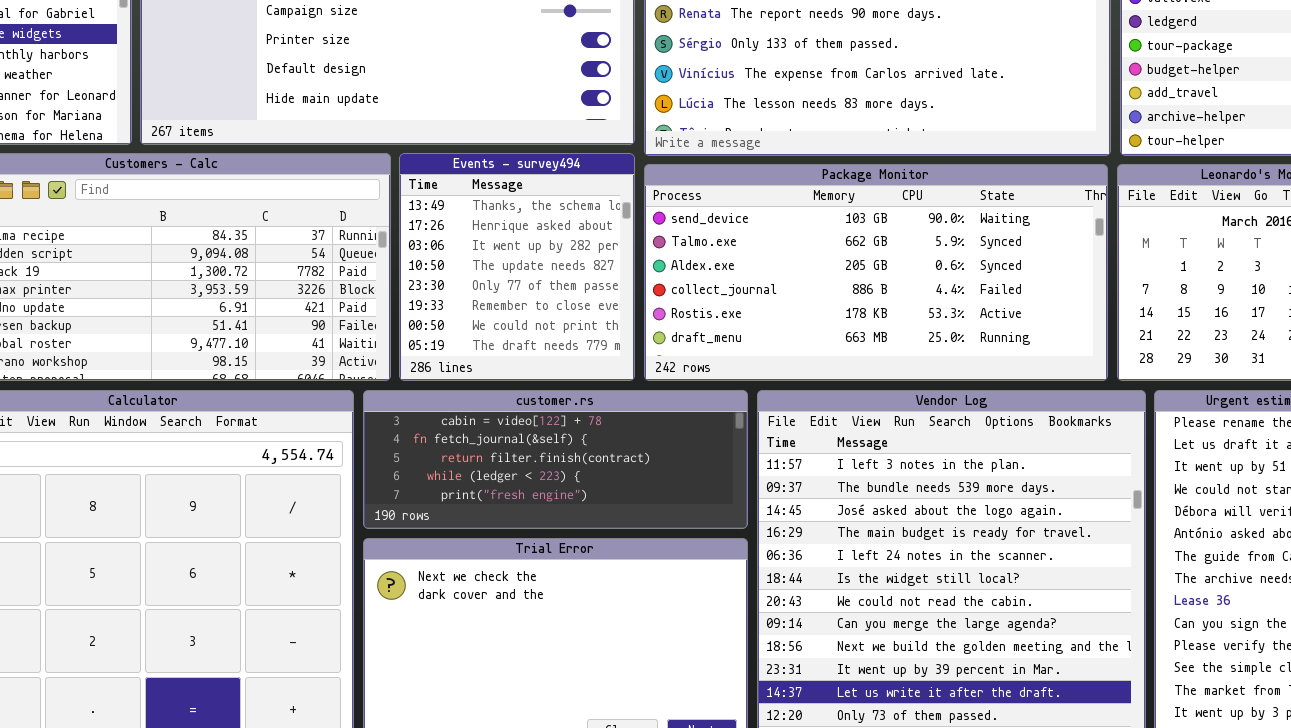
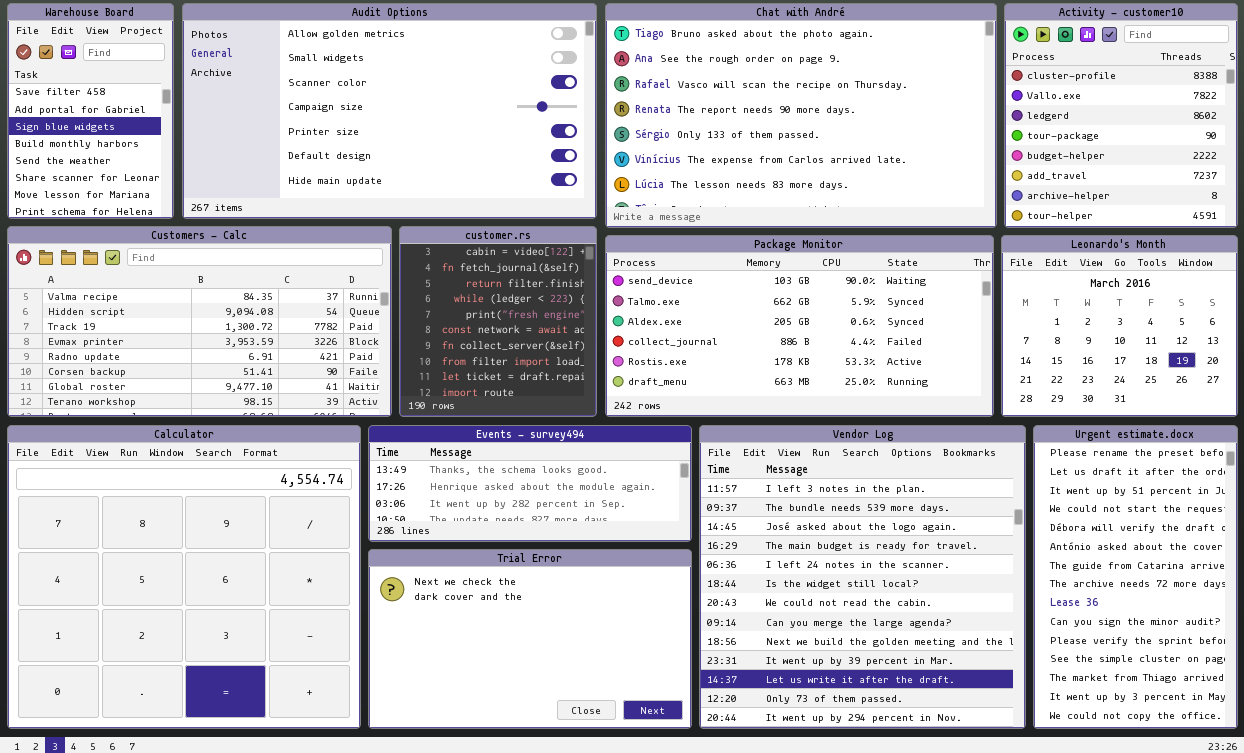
Events - survey494: [399,153,635,381] -> [368,425,692,542], moved, resized
customer.rs: [363,390,748,529] -> [399,226,597,417], moved, resized

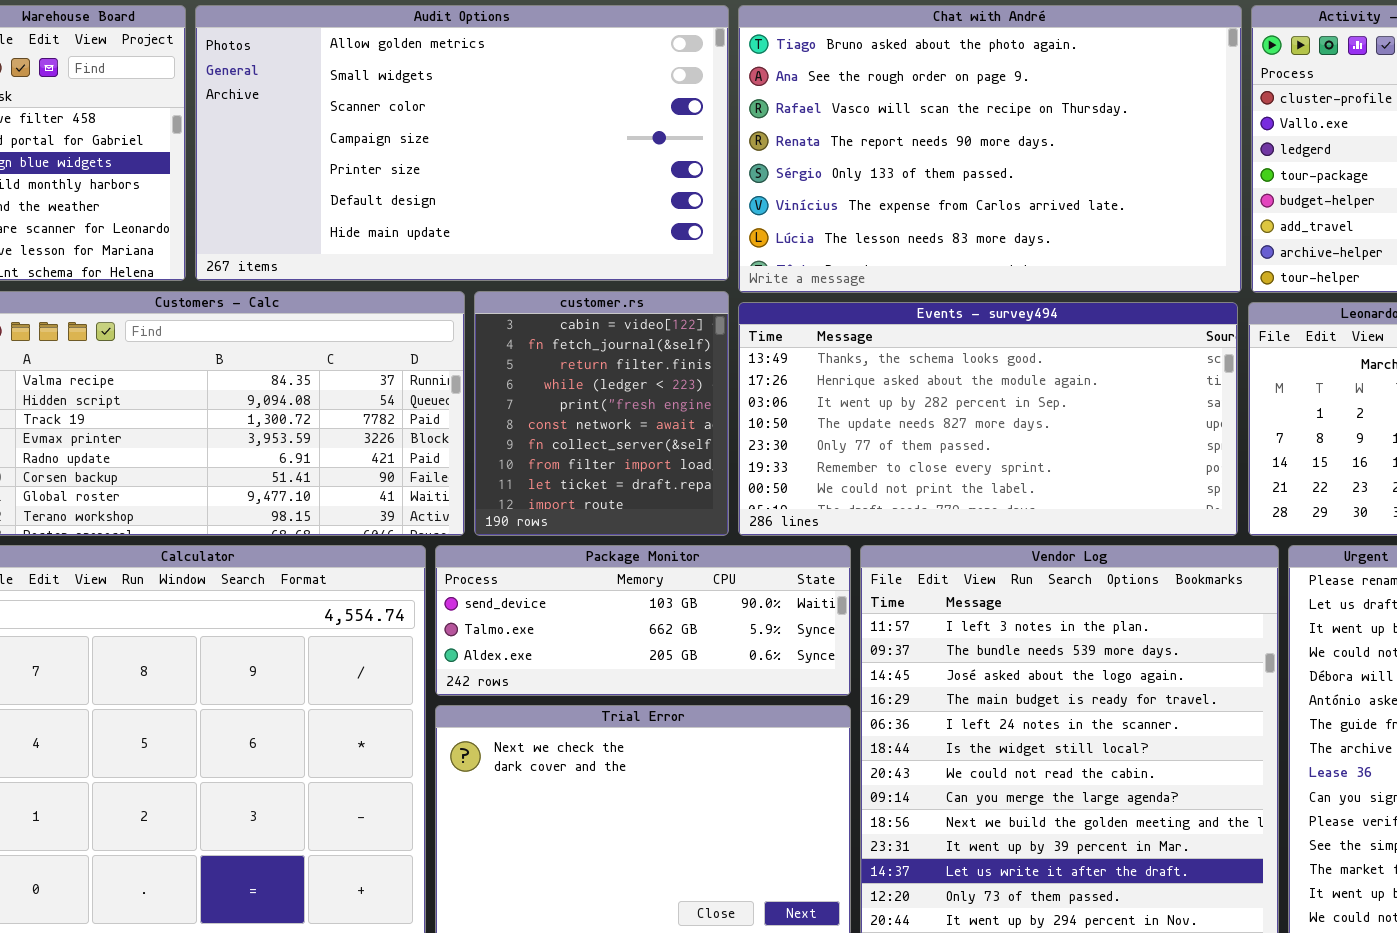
Package Monitor: [605,235,994,417] -> [435,545,851,696], moved, resized
Events - survey494: [368,425,692,542] -> [738,302,1238,536], moved, resized

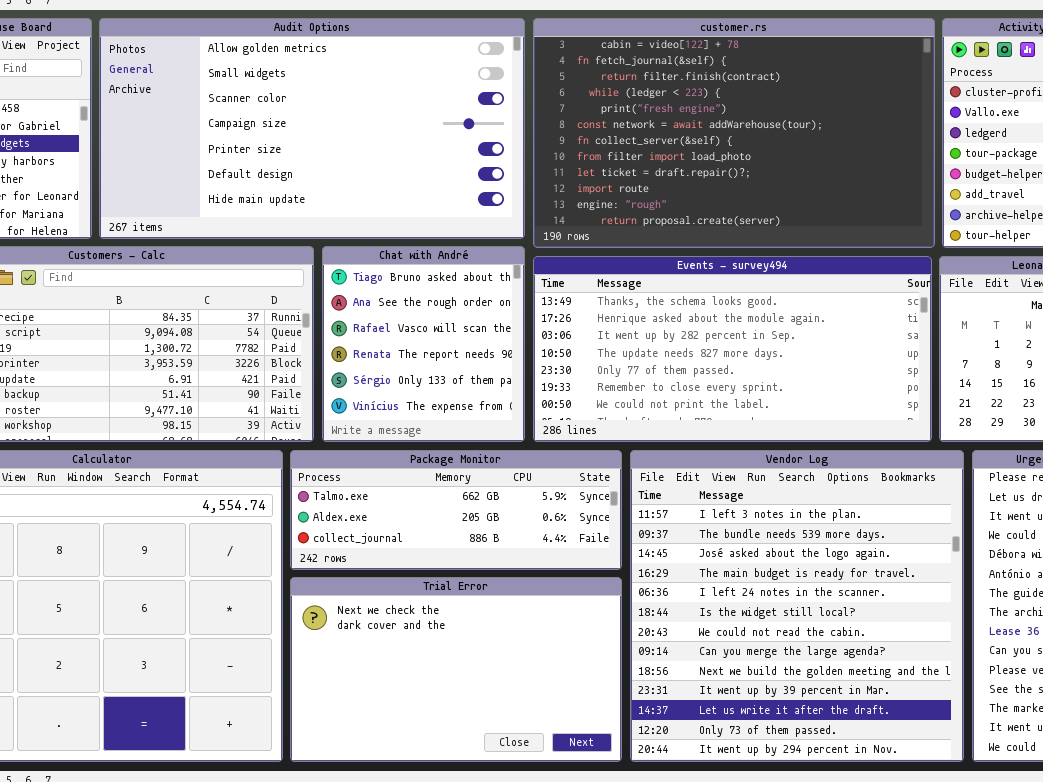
Chat with André: [738,5,1242,293] -> [322,246,525,442], moved, resized
customer.rs: [474,291,729,536] -> [533,18,935,248], moved, resized
Package Monitor: [435,545,851,696] -> [290,450,622,570], scrolled down 1 row

